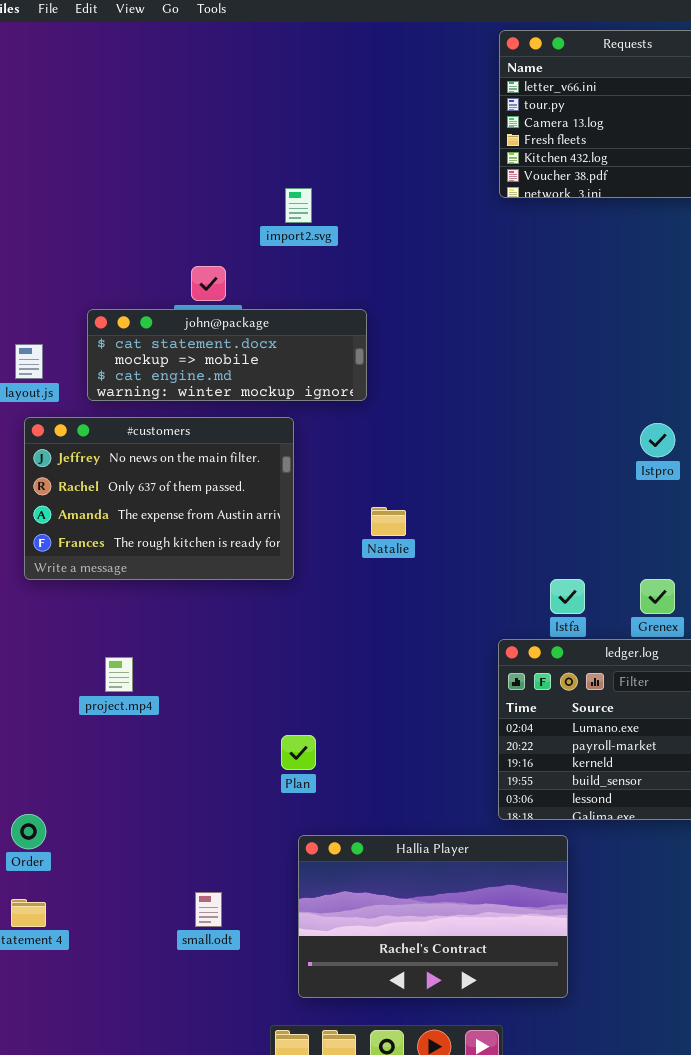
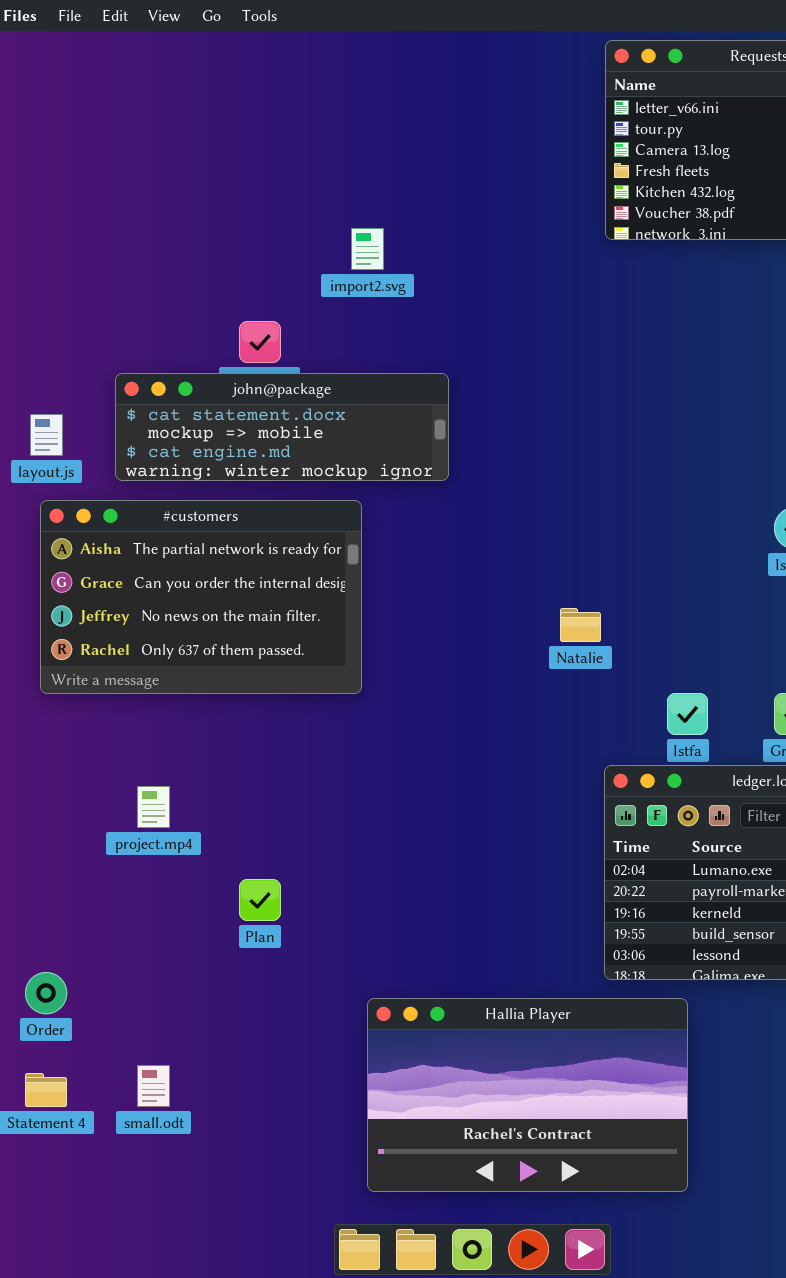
#customers: [24,417,294,580] -> [40,500,362,694], scrolled up 2 rows
Natalie: [371,507,406,536] -> [560,608,601,642], moved
Plan: [281,735,316,770] -> [239,879,281,921], moved
small.odt: [195,892,222,927] -> [137,1065,170,1107], moved

